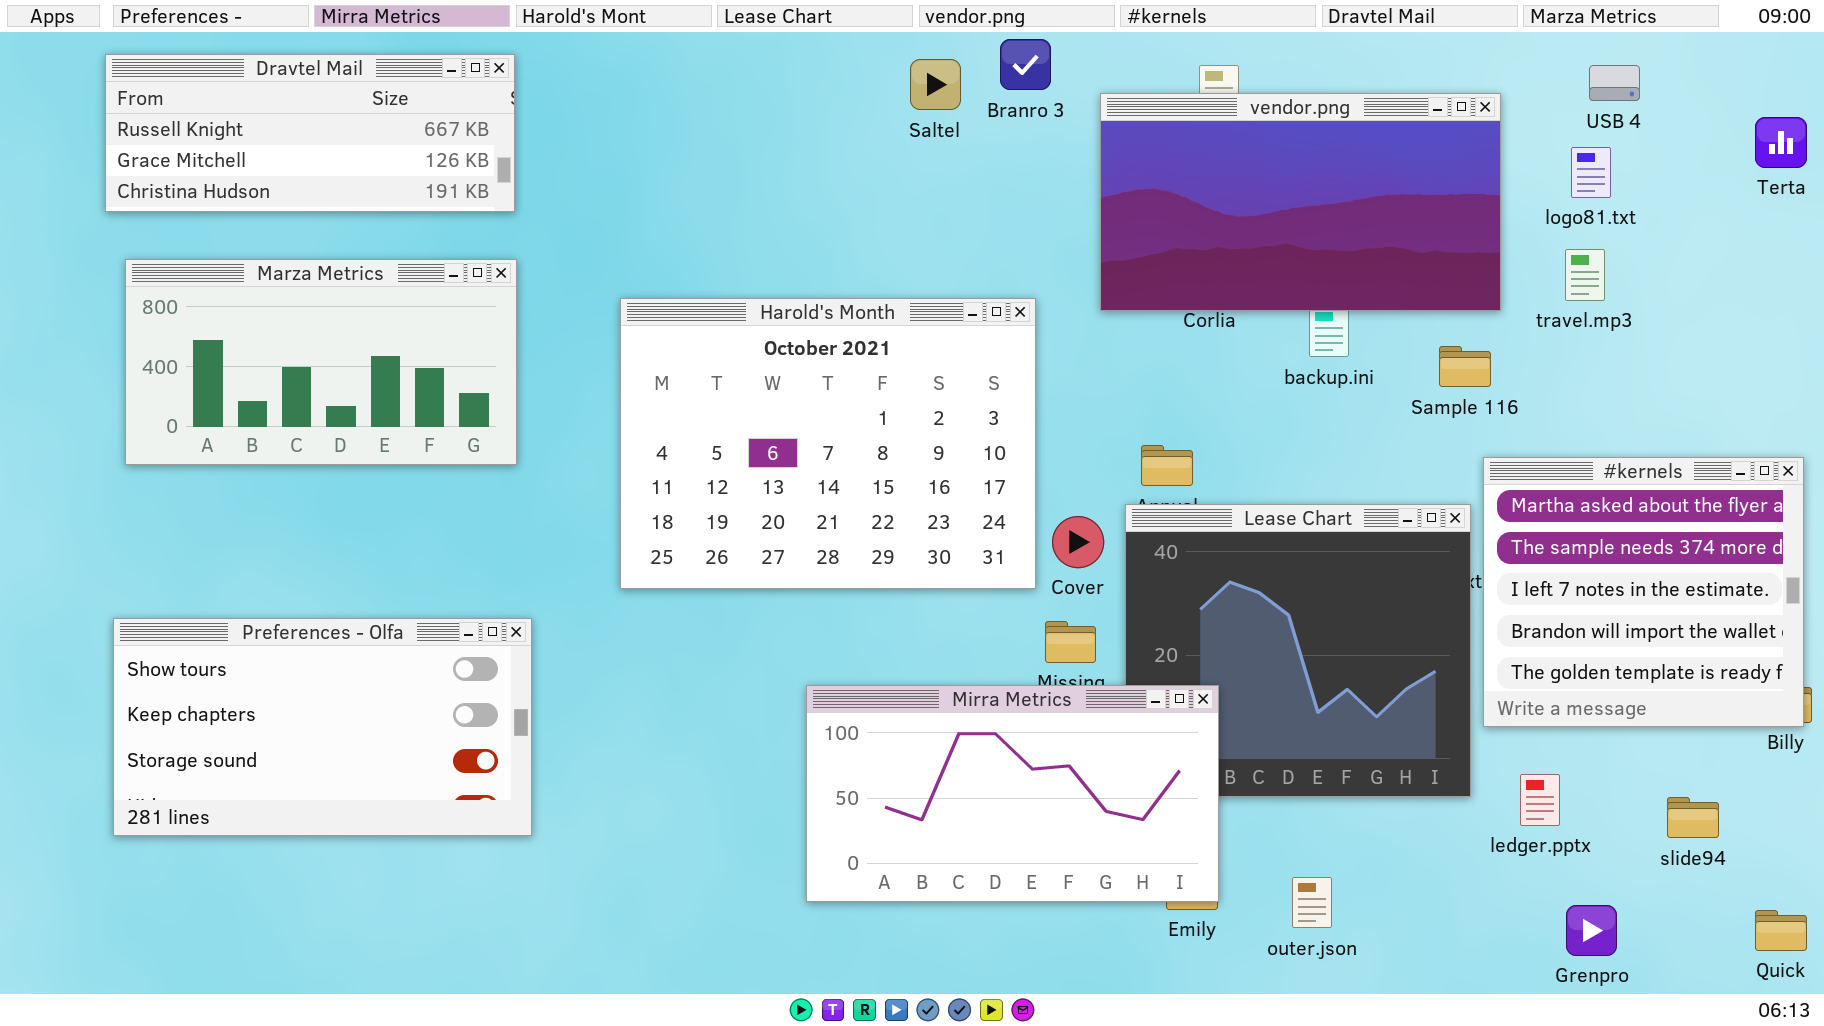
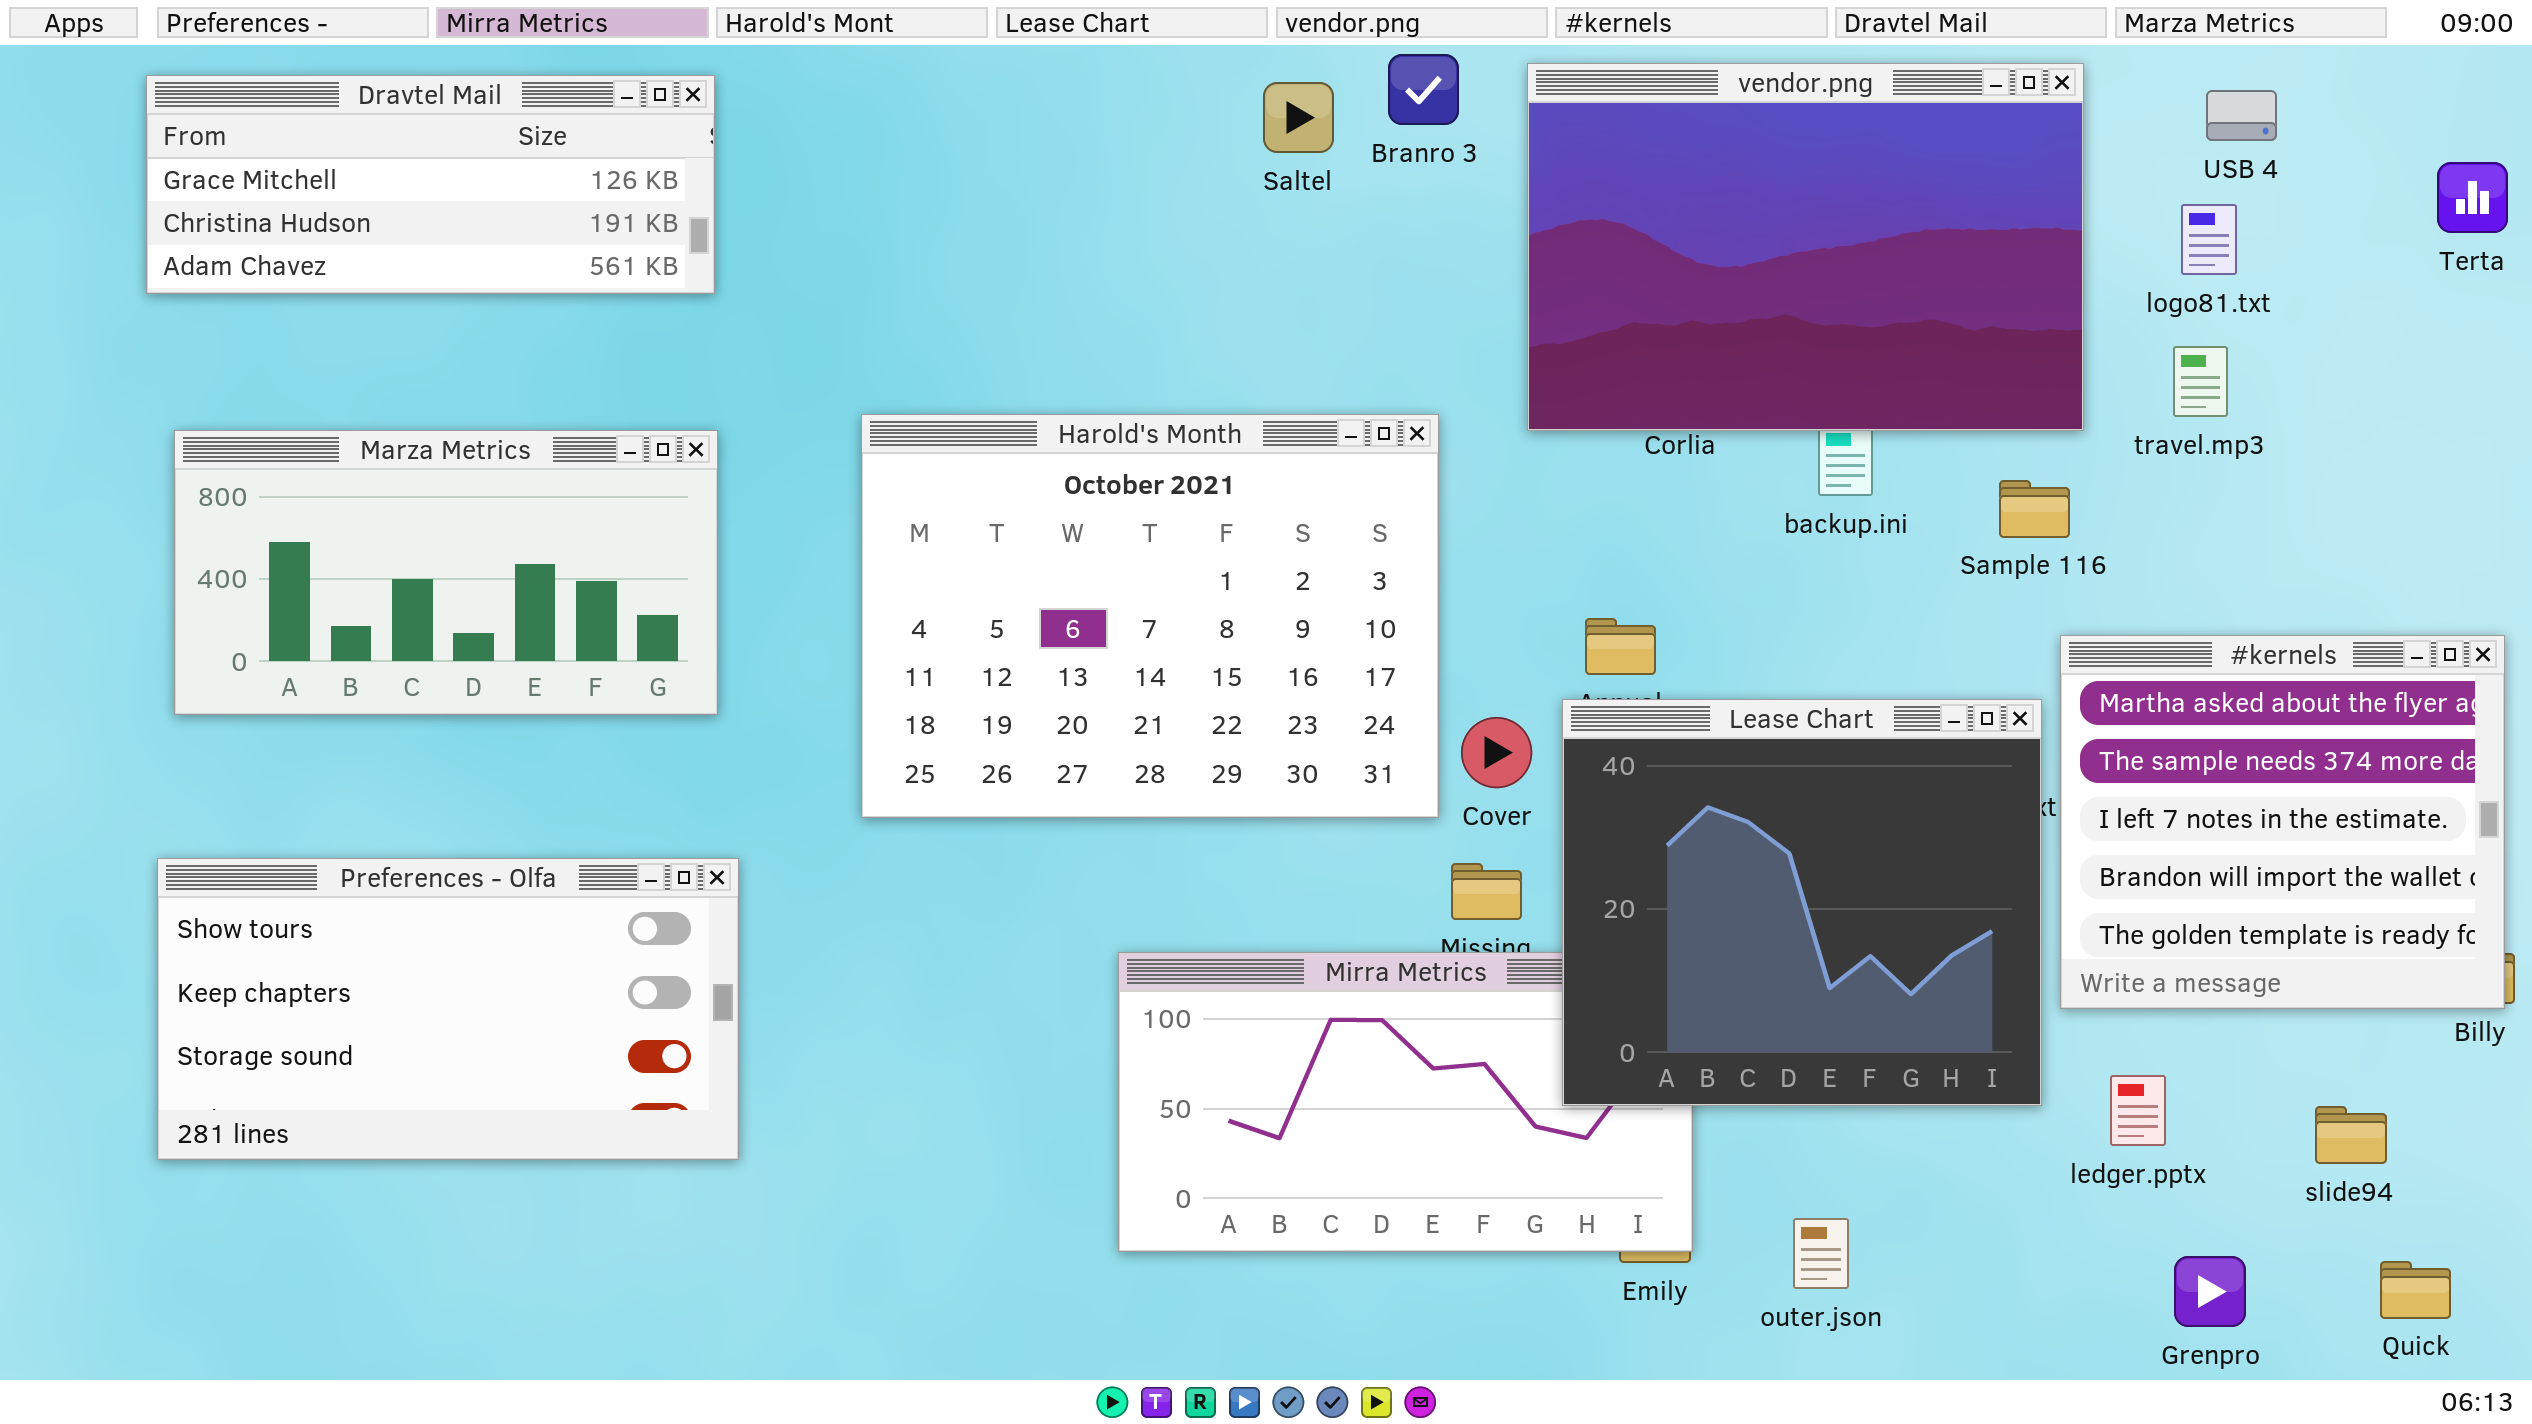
Dravtel Mail: [105,54,515,212] -> [146,75,715,294], scrolled down 1 row
vendor.png: [1100,93,1501,311] -> [1527,63,2084,431], resized
Marza Metrics: [125,259,517,465] -> [174,430,718,715], moved
Lease Chart: [1125,504,1471,797] -> [1562,699,2042,1106], raised
Quick: [1755,910,1807,951] -> [2380,1261,2451,1319], moved

